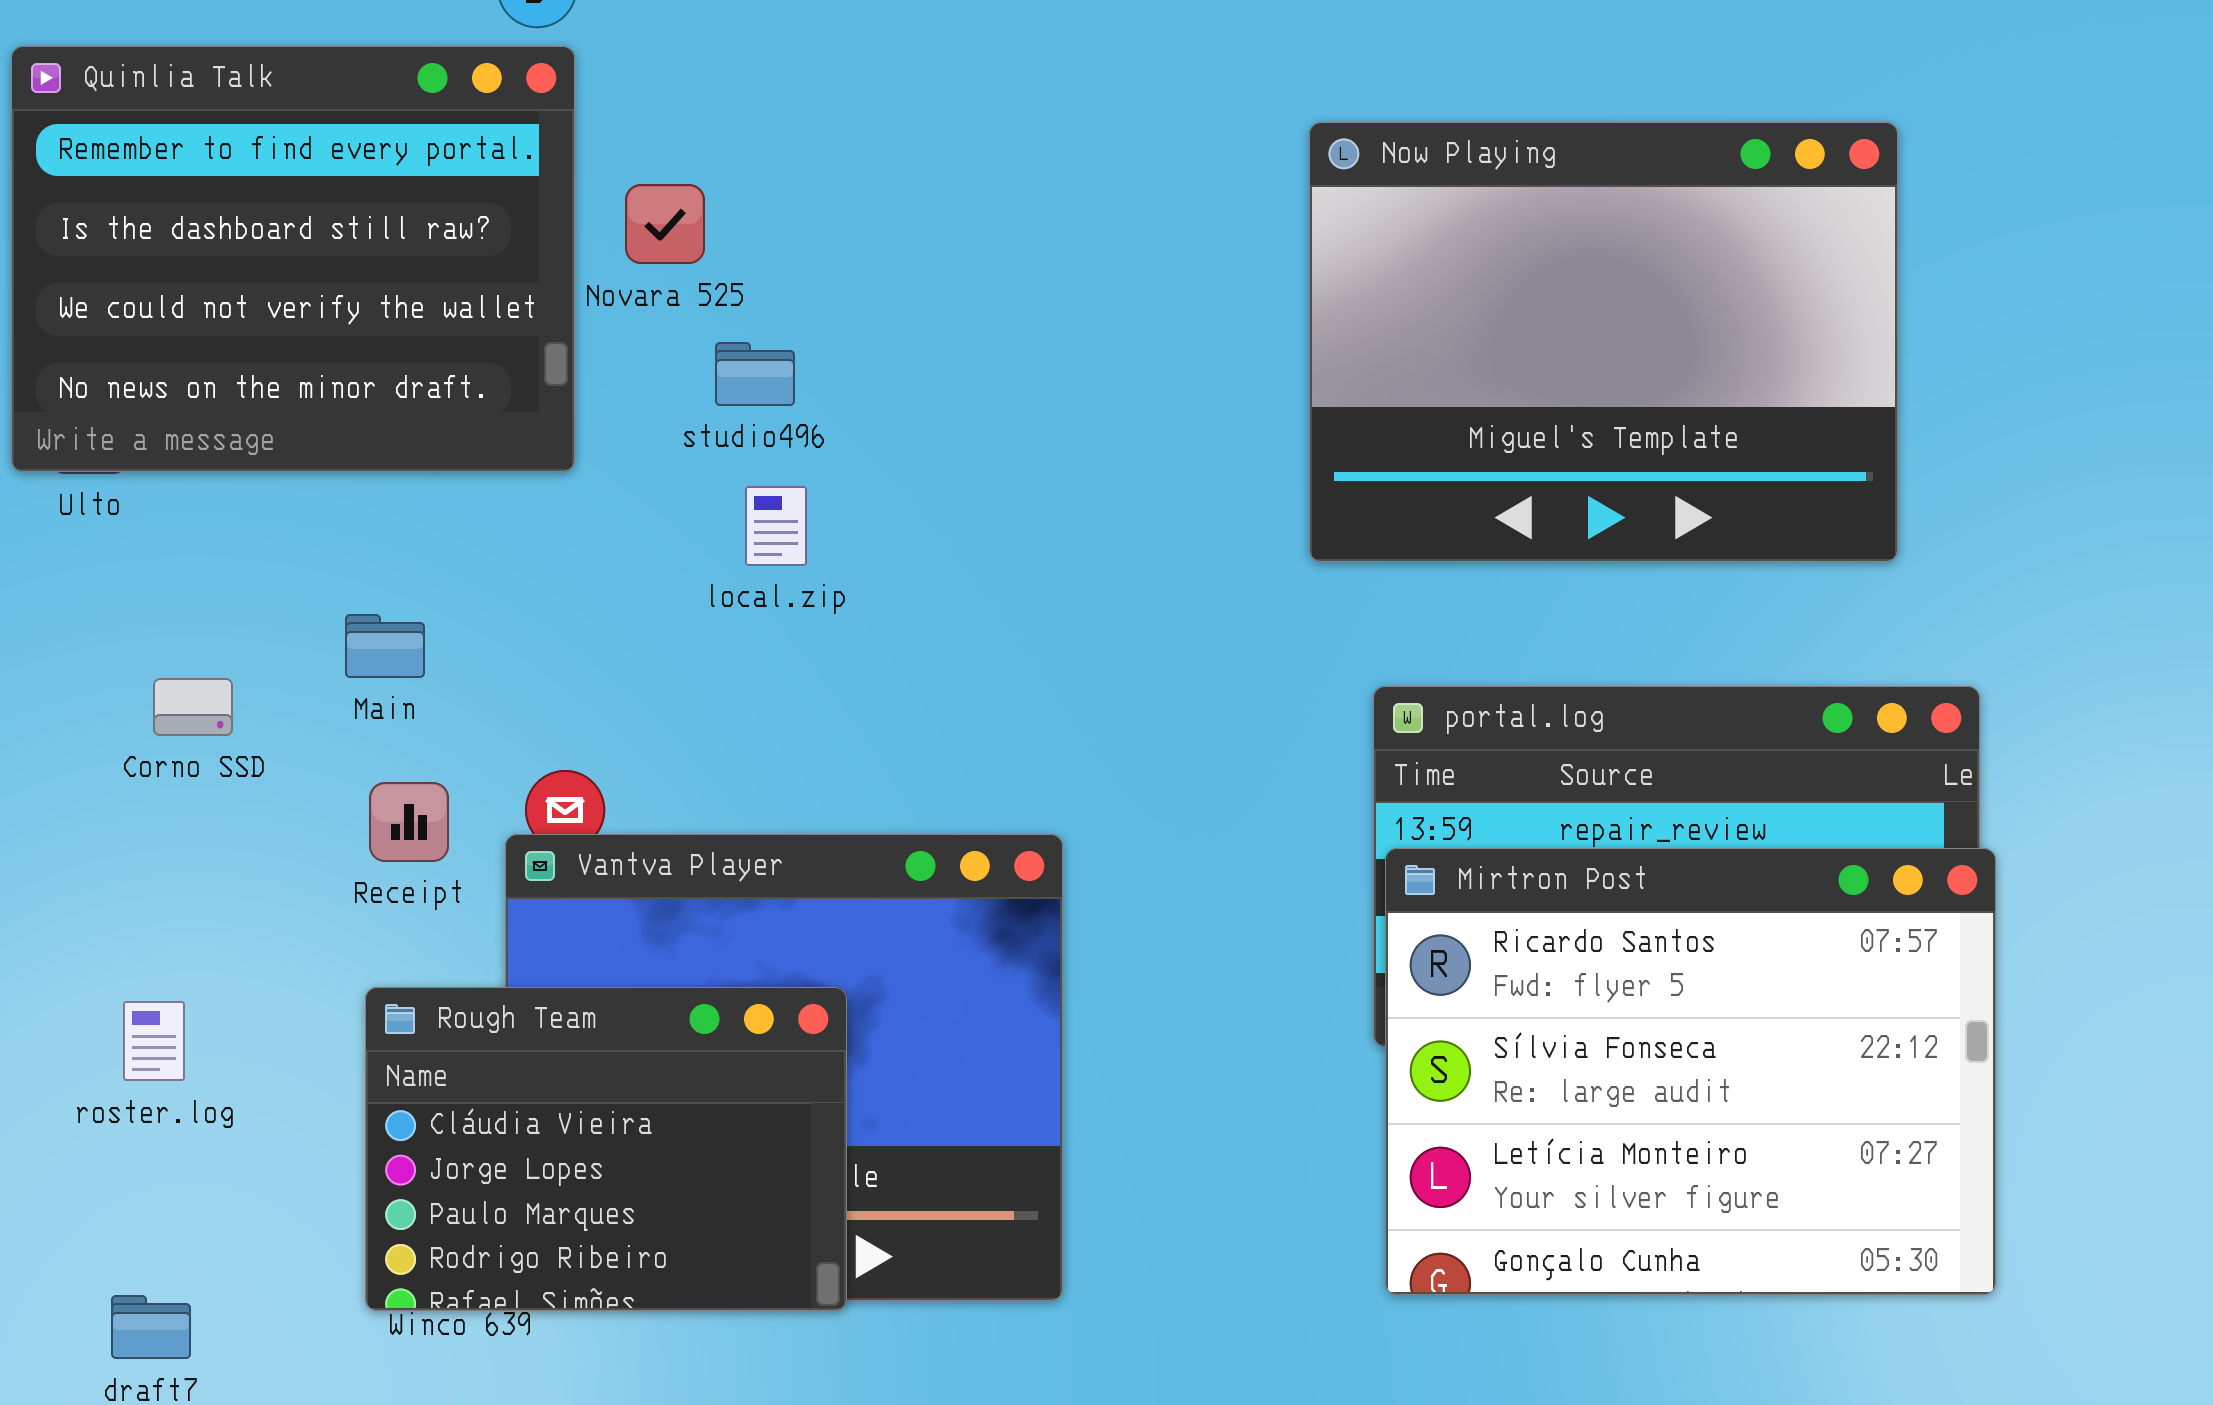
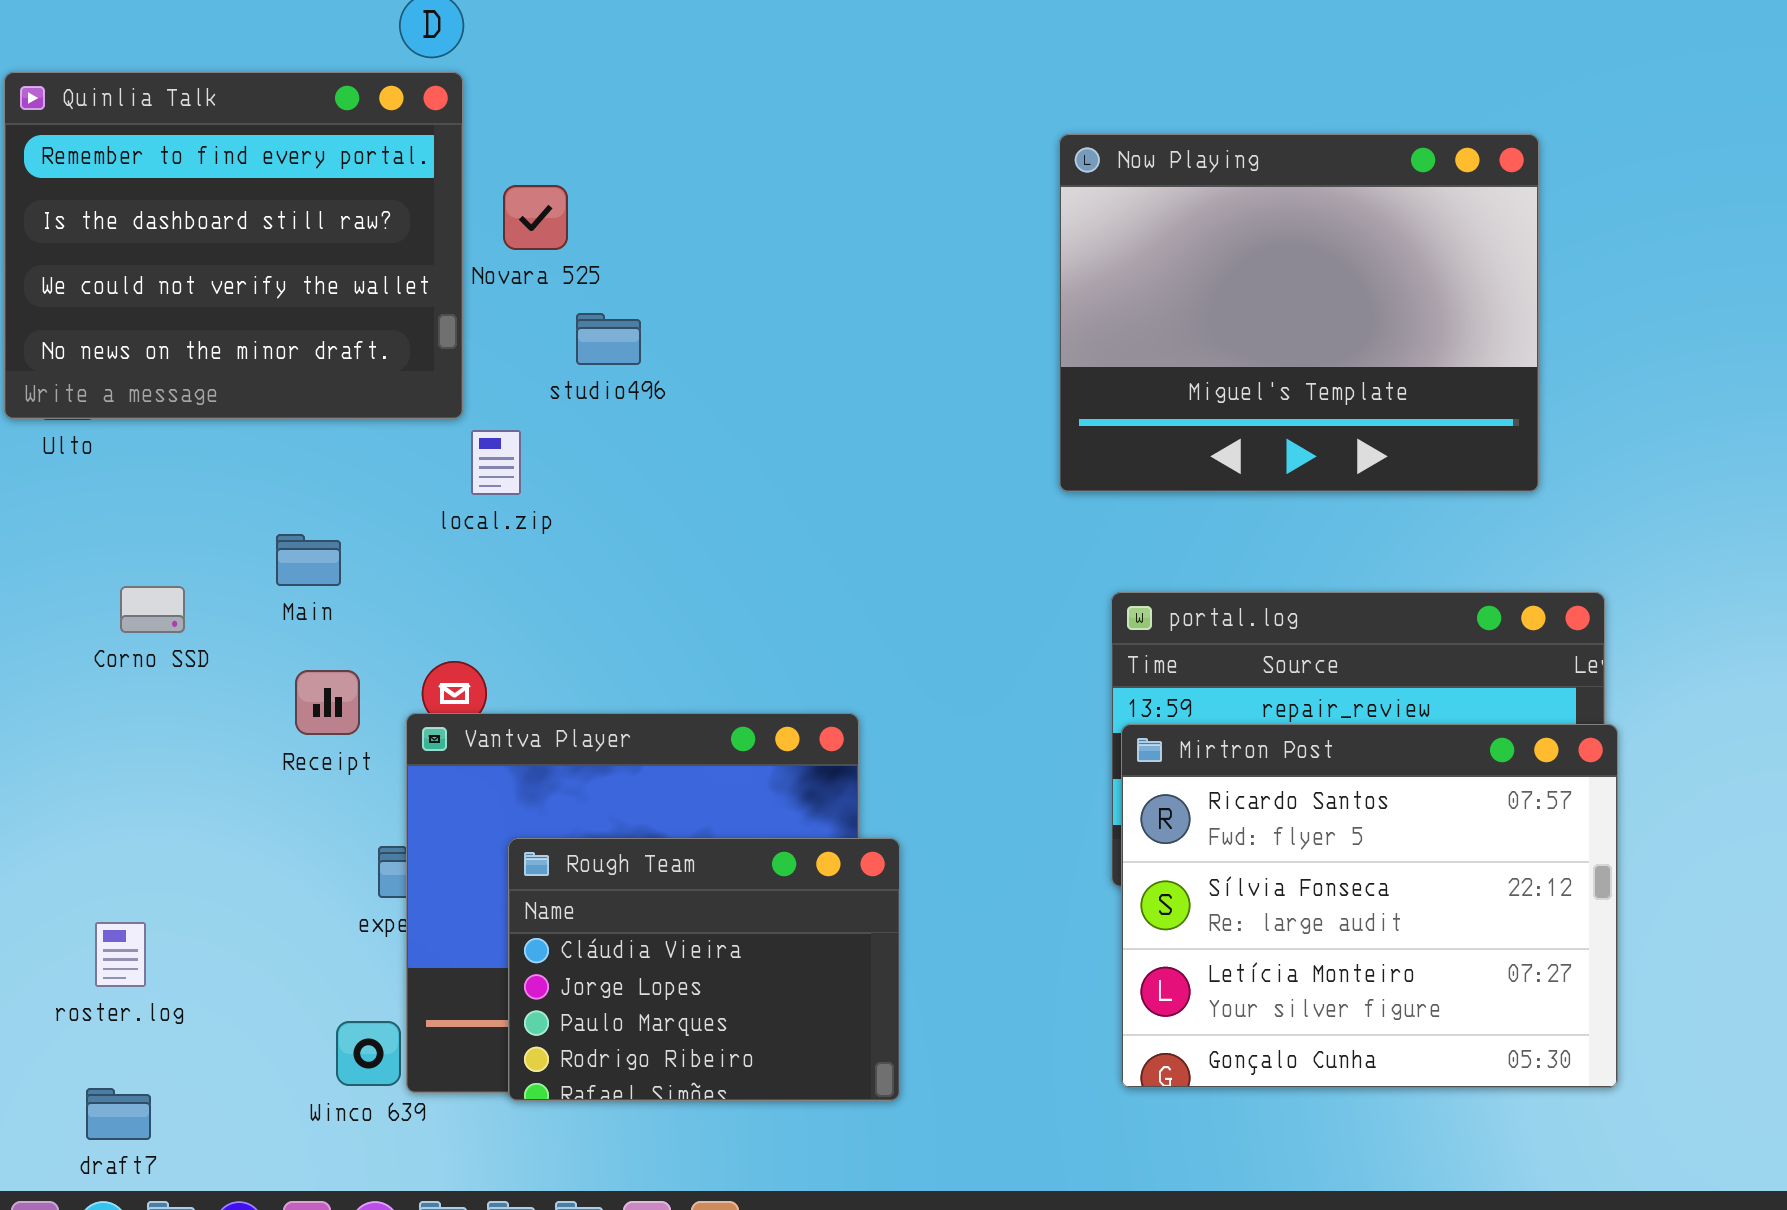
local.zip: [745,486,807,566] -> [471,430,521,495], moved
Rough Team: [365,987,847,1311] -> [508,838,900,1101], moved
roster.log: [123,1001,185,1081] -> [95,922,146,987], moved

